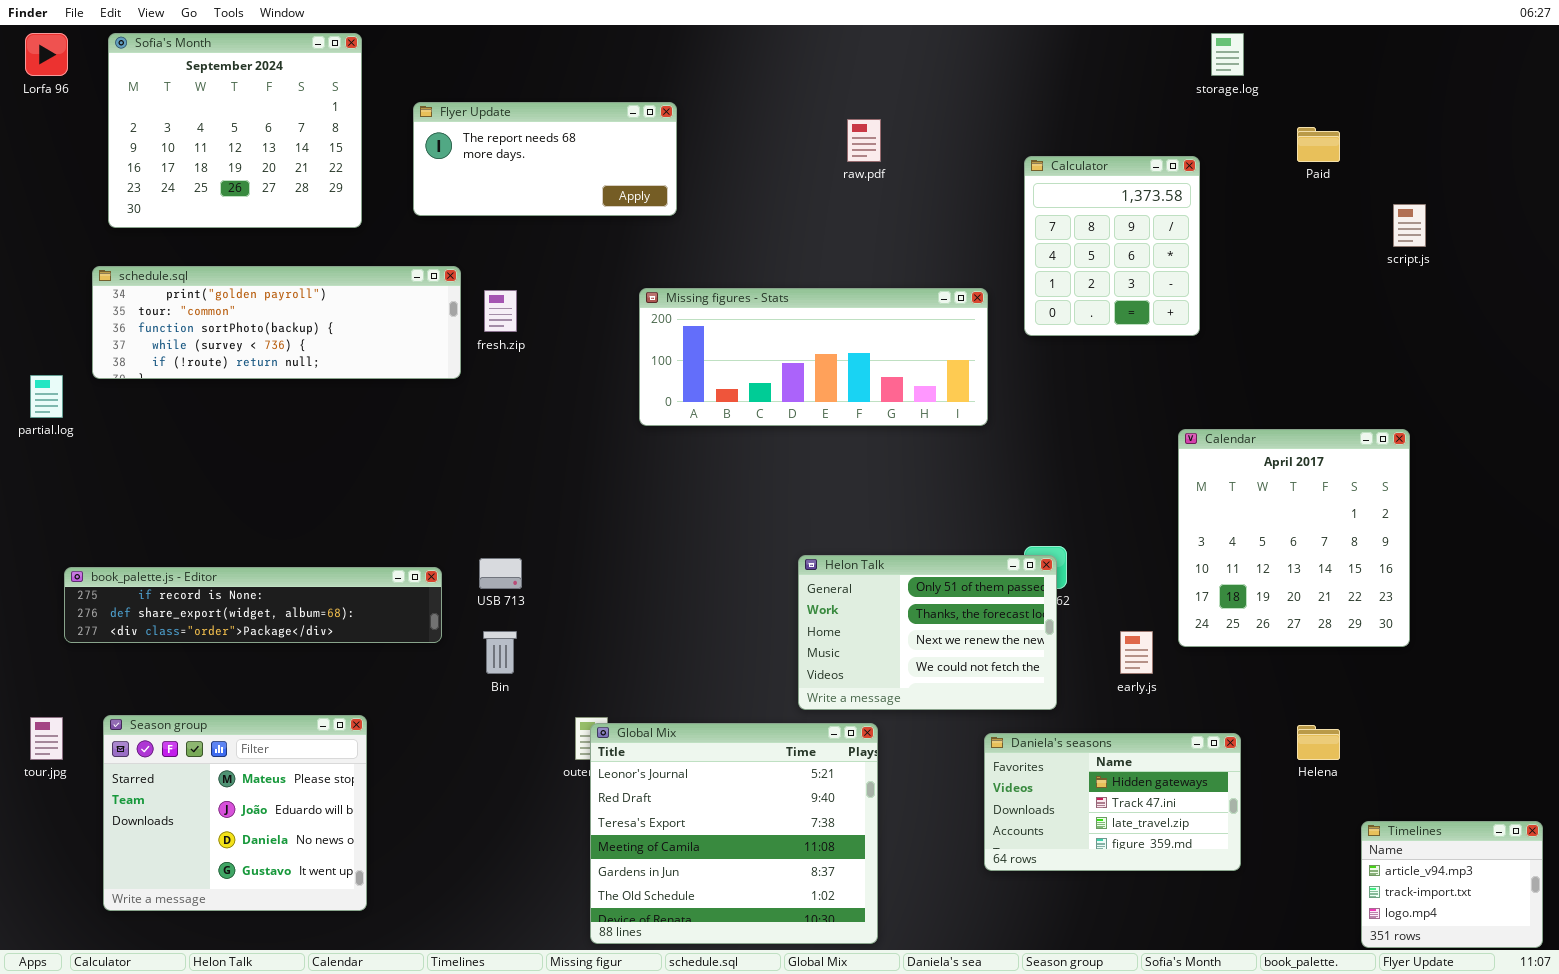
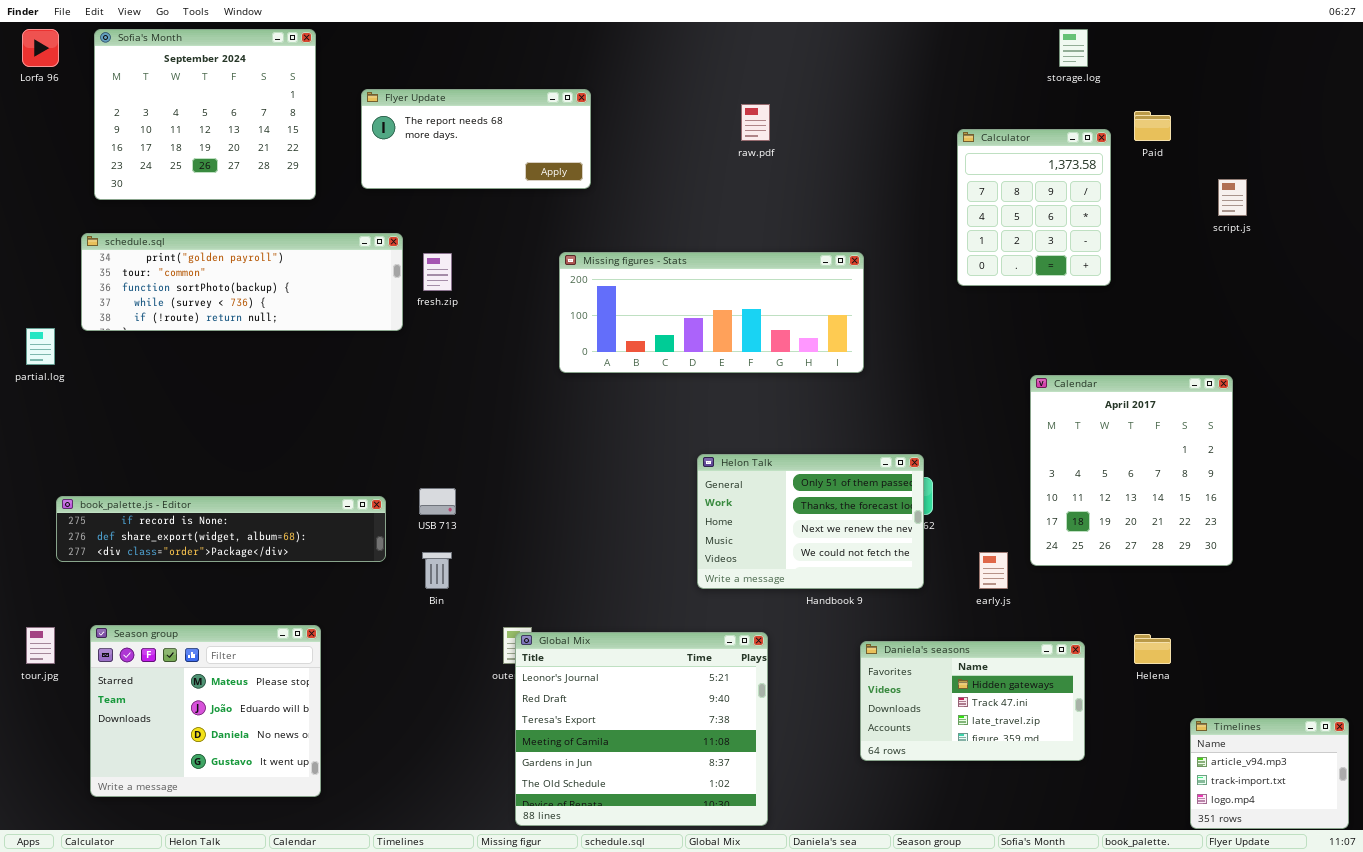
Calculator: [1024,156,1200,336] -> [957,129,1111,286], moved
Helon Talk: [798,555,1057,710] -> [697,454,924,589], moved

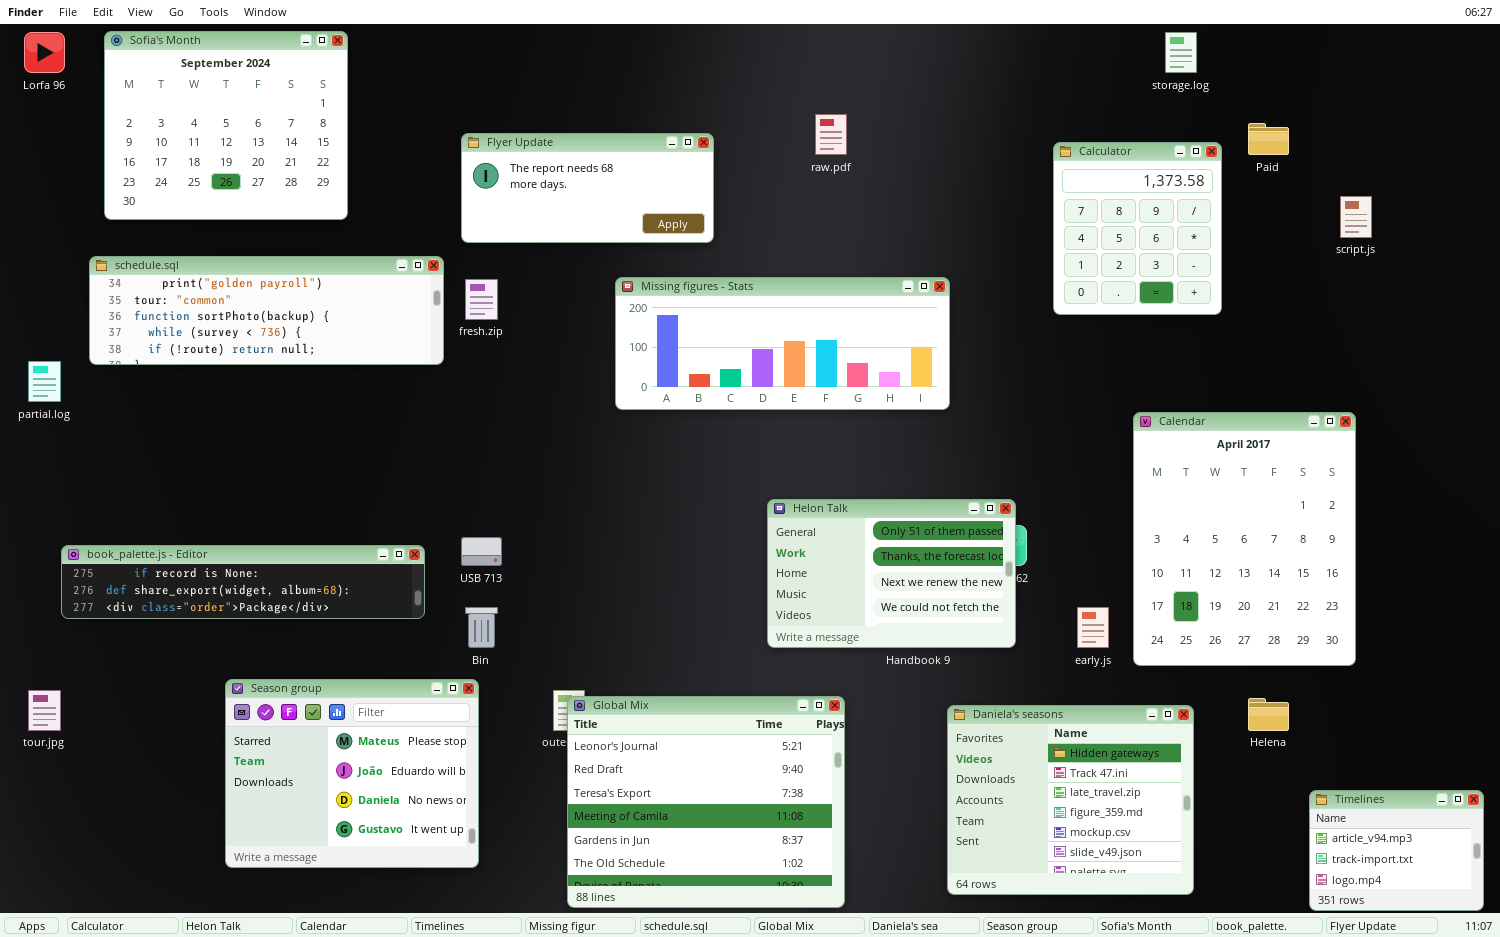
Flyer Update: [361,89,591,189] -> [461,133,714,243], moved
Calendar: [1030,375,1233,566] -> [1133,412,1356,666], resized
Season group: [90,625,321,797] -> [225,679,479,868], moved
Daniela's seasons: [860,641,1085,761] -> [947,705,1194,895], resized

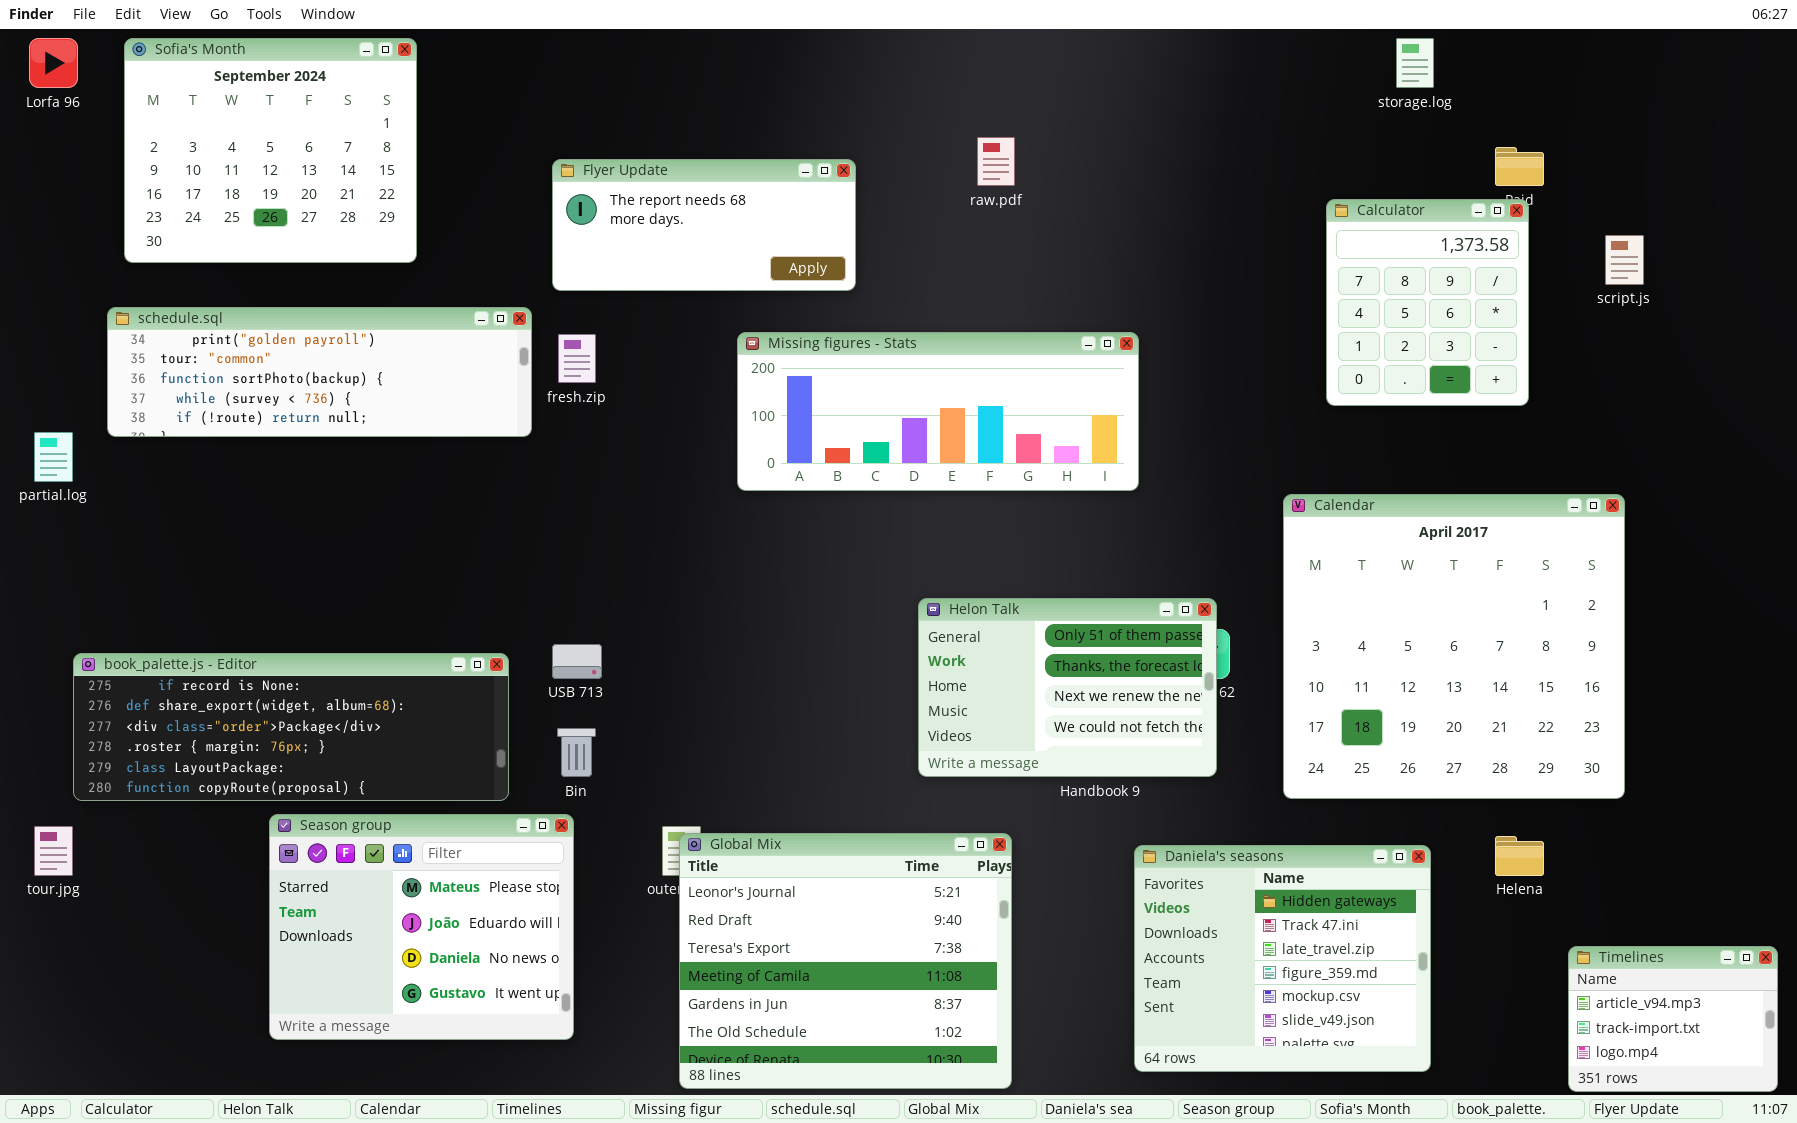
Calculator: [1053,142,1222,315] -> [1326,199,1529,406], moved
Calendar: [1133,412,1356,666] -> [1283,494,1625,799], resized
book_palette.js - Editor: [61,545,425,619] -> [73,653,509,801], resized

